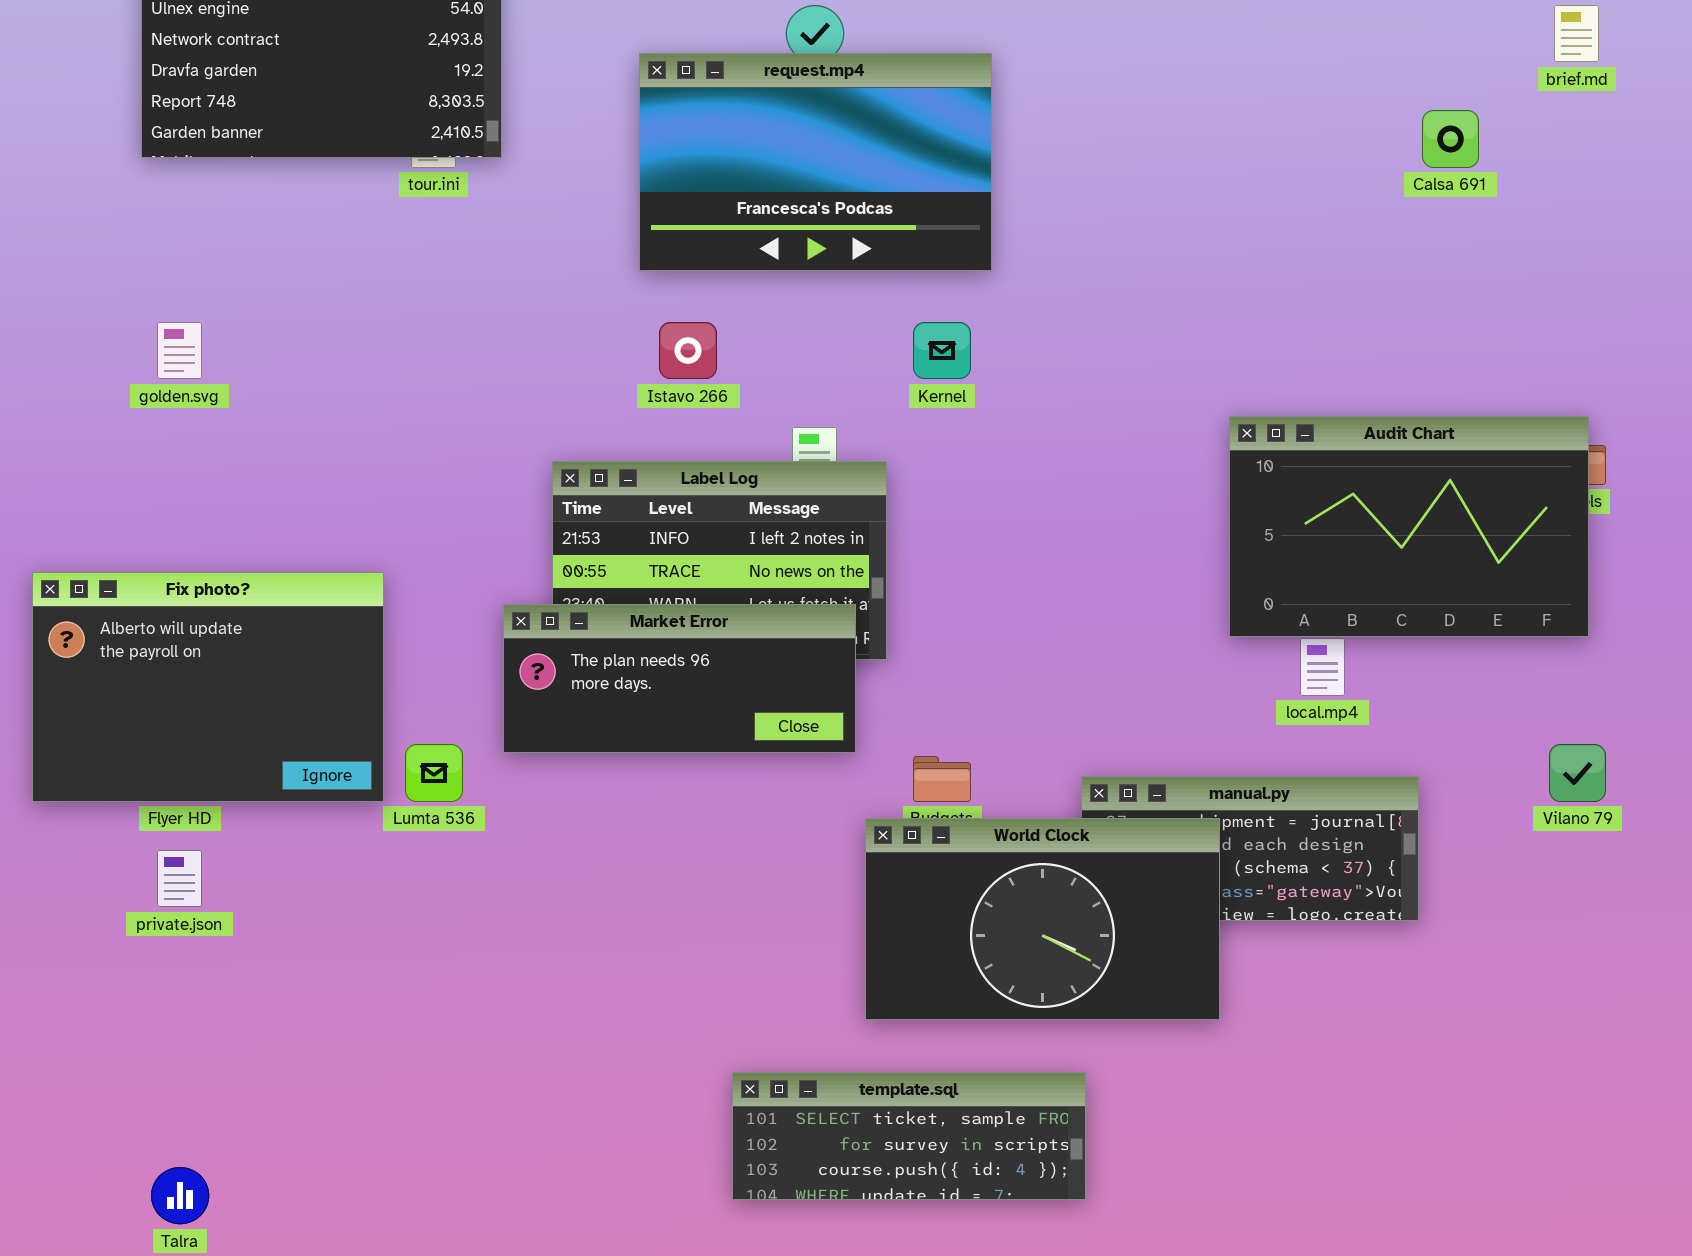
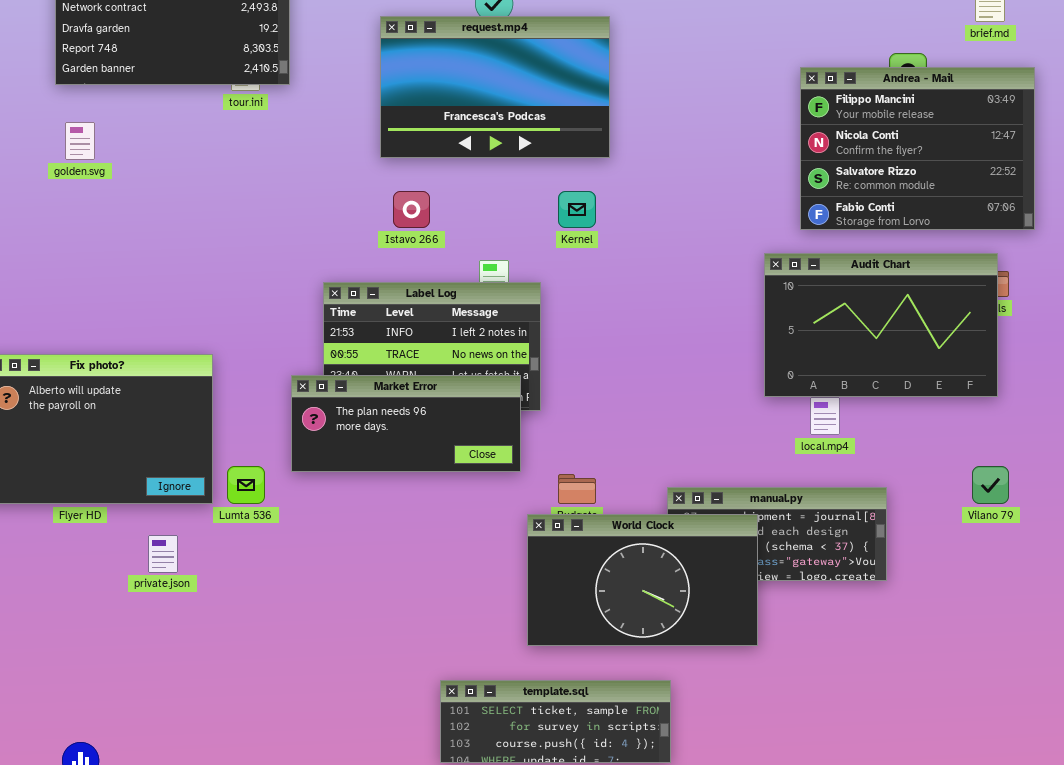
Andrea - Mail: none -> [800,67,1035,230], opened
golden.svg: [157,322,202,379] -> [65,122,95,160], moved
private.json: [157,850,202,907] -> [148,535,178,573], moved

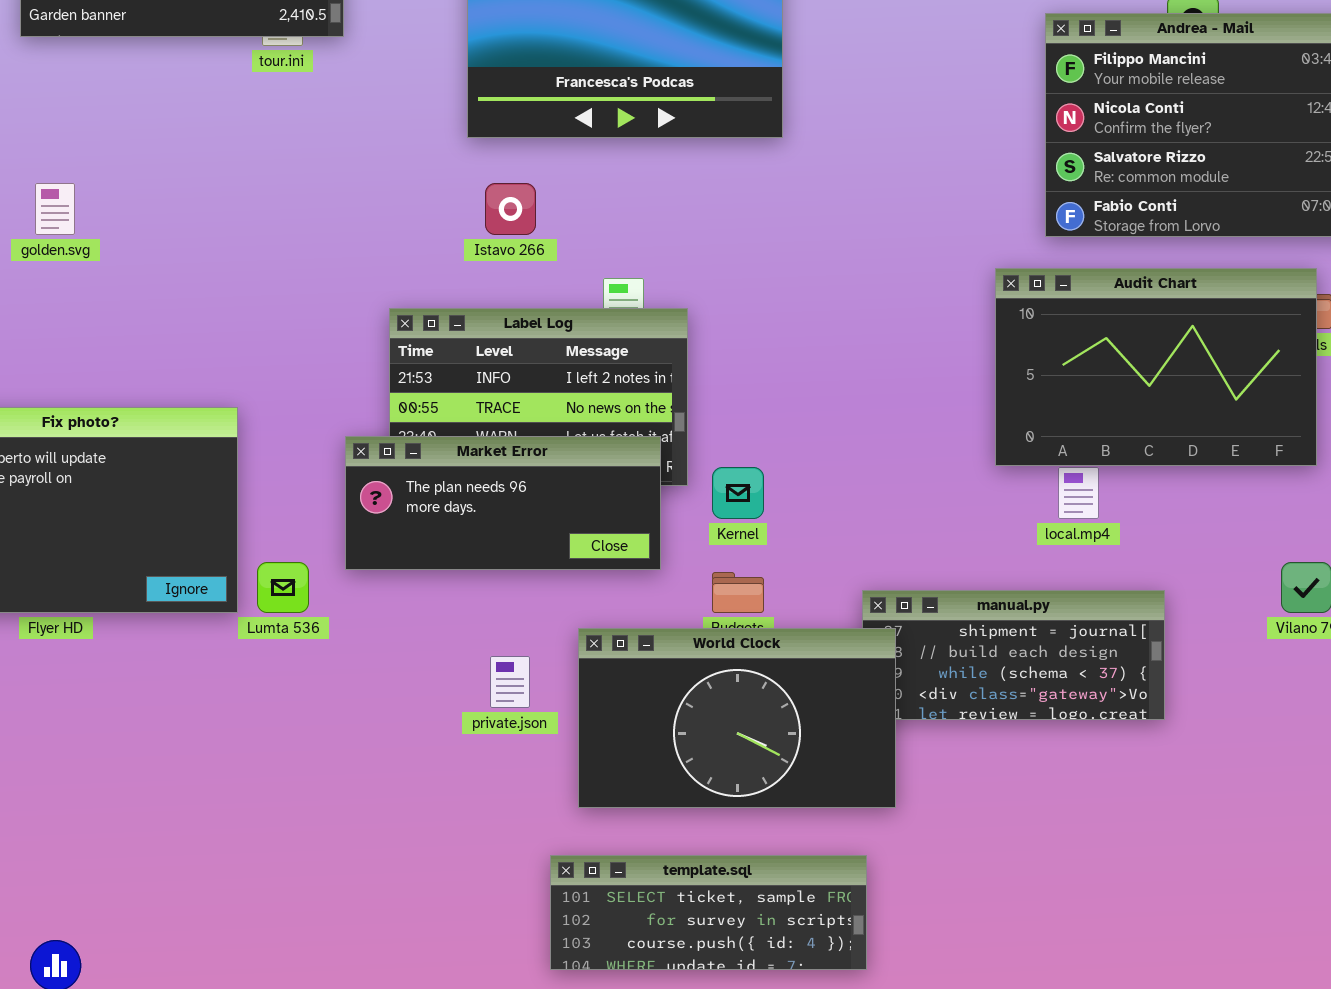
golden.svg: [65,122,95,160] -> [35,183,75,235], moved
Kernel: [558,191,596,228] -> [712,467,764,519], moved
World Clock: [527,514,758,646] -> [578,628,896,808], moved
private.json: [148,535,178,573] -> [490,656,530,708], moved

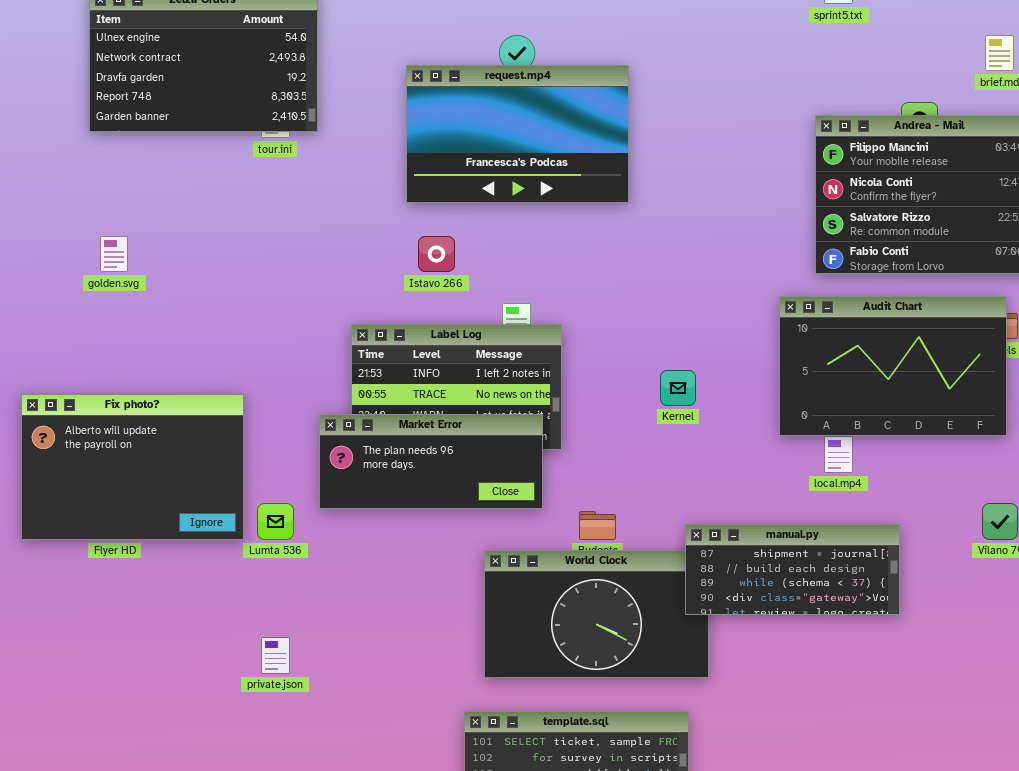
Kernel: [712,467,764,519] -> [660,370,696,406], moved
manual.py: [862,590,1165,720] -> [685,524,900,615], raised
private.json: [490,656,530,708] -> [261,637,290,674], moved

